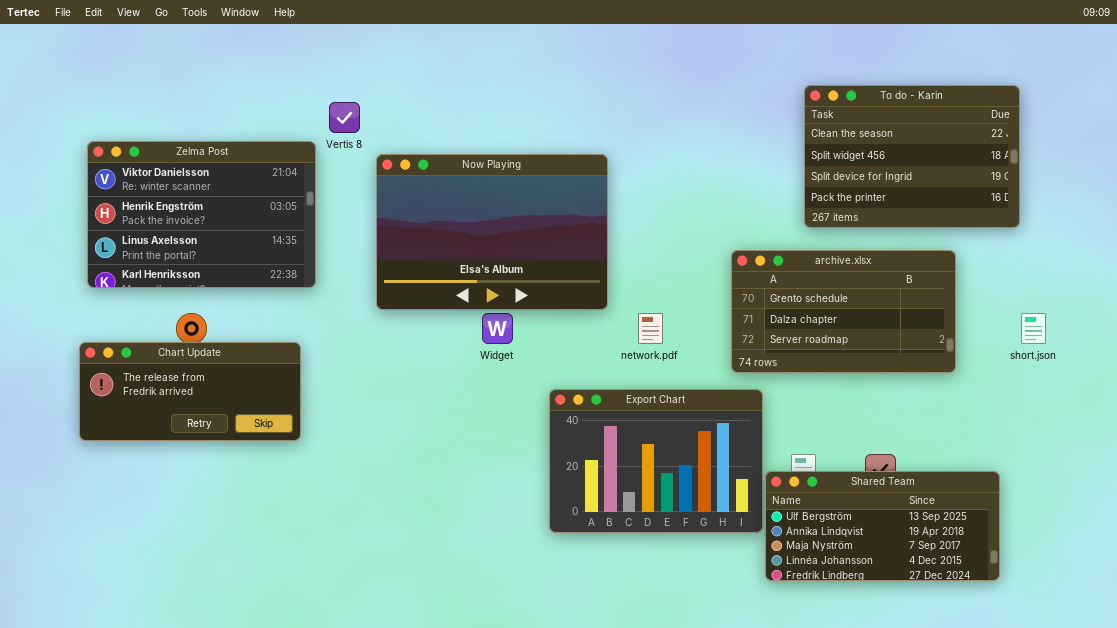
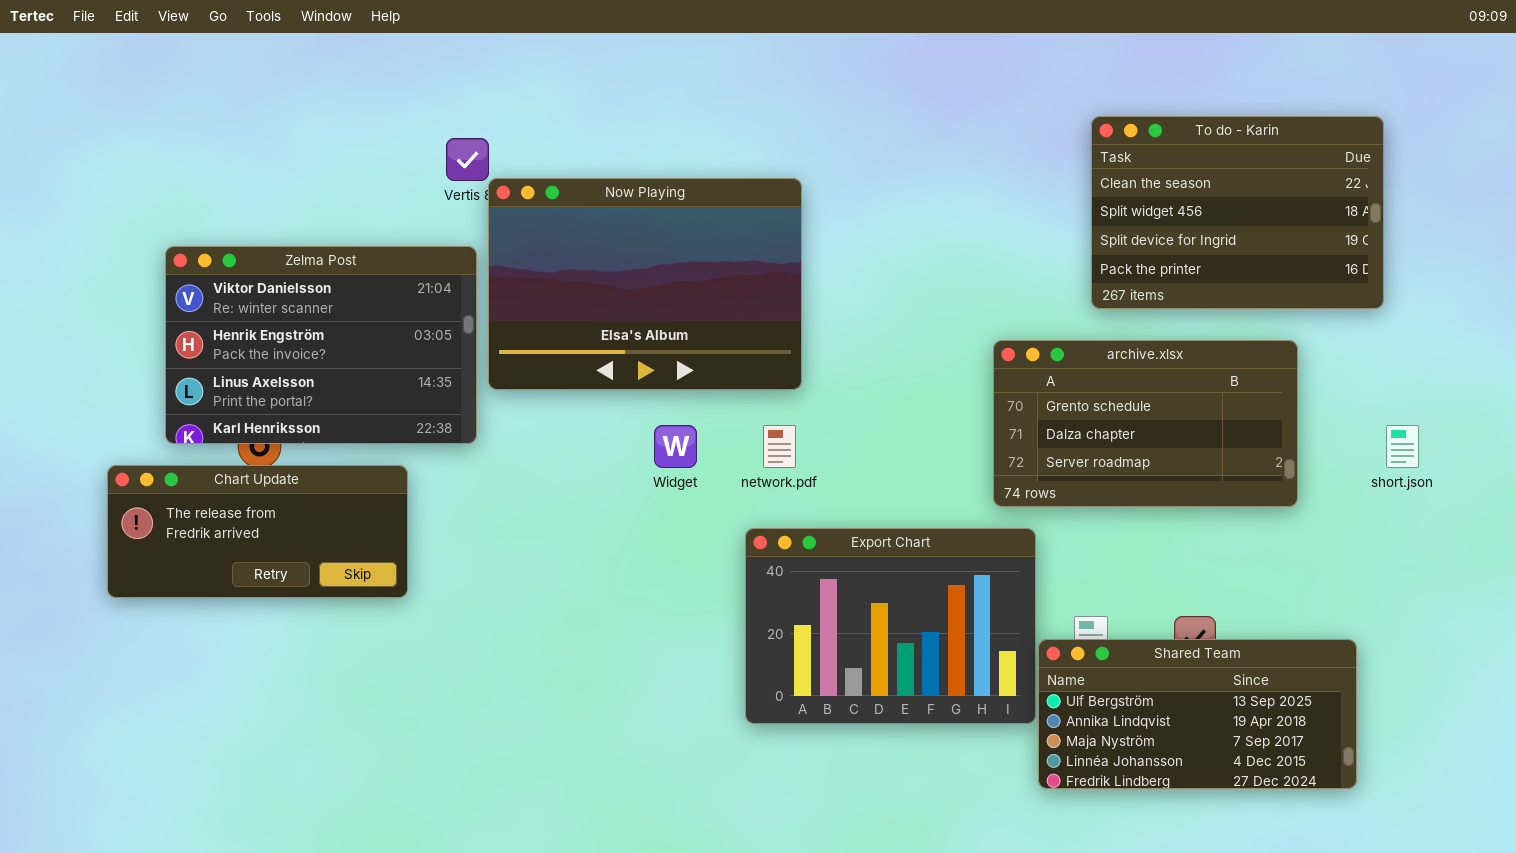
Zelma Post: [87,141,316,288] -> [165,246,477,444], moved
Now Playing: [376,154,608,310] -> [488,178,802,390], moved
network.pdf: [638,313,663,344] -> [763,425,796,468], moved

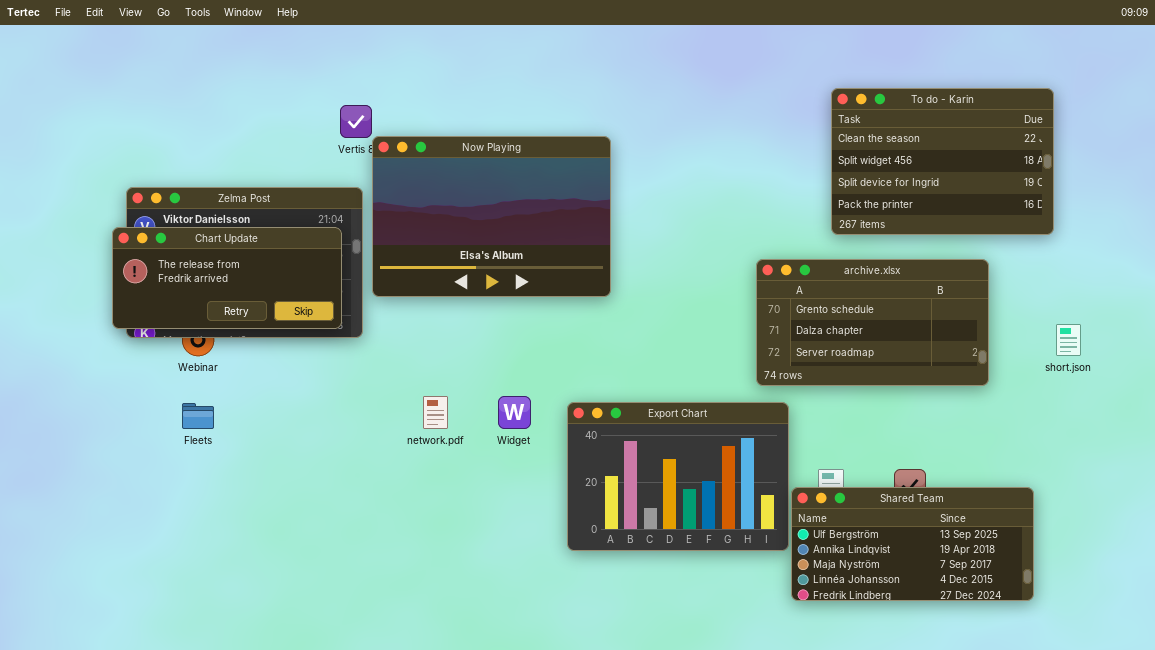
Widget: [654,425,697,468] -> [498,396,531,429], moved
network.pdf: [763,425,796,468] -> [423,396,448,429], moved
Chart Update: [107,465,408,598] -> [112,227,342,329], moved

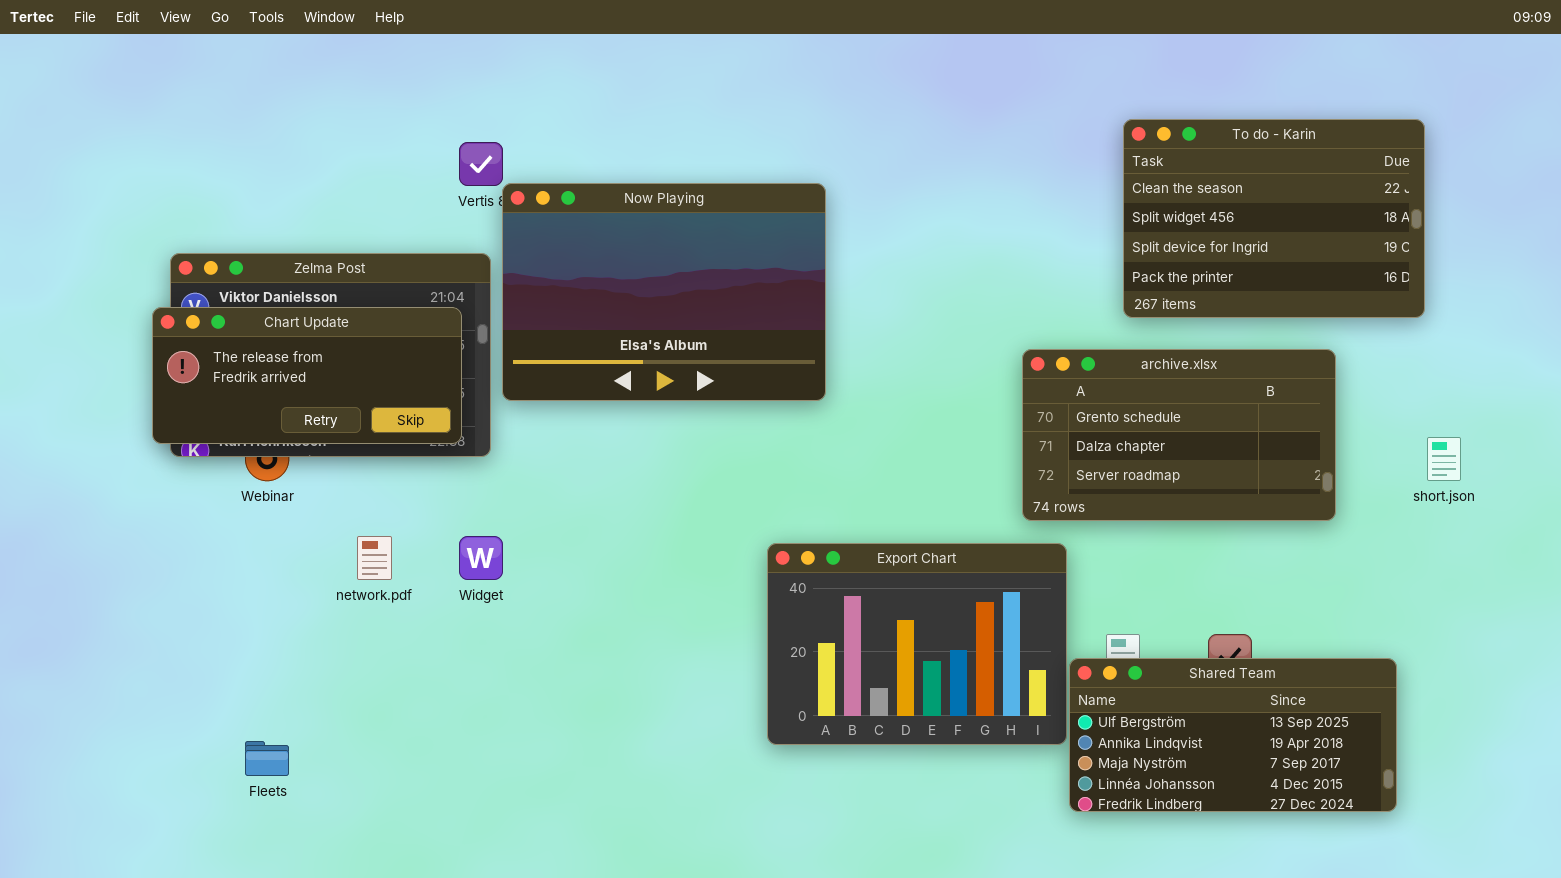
network.pdf: [423,396,448,429] -> [357,536,392,580], moved
Widget: [498,396,531,429] -> [459,536,503,580], moved
Fleets: [182,403,214,429] -> [245,741,289,776], moved

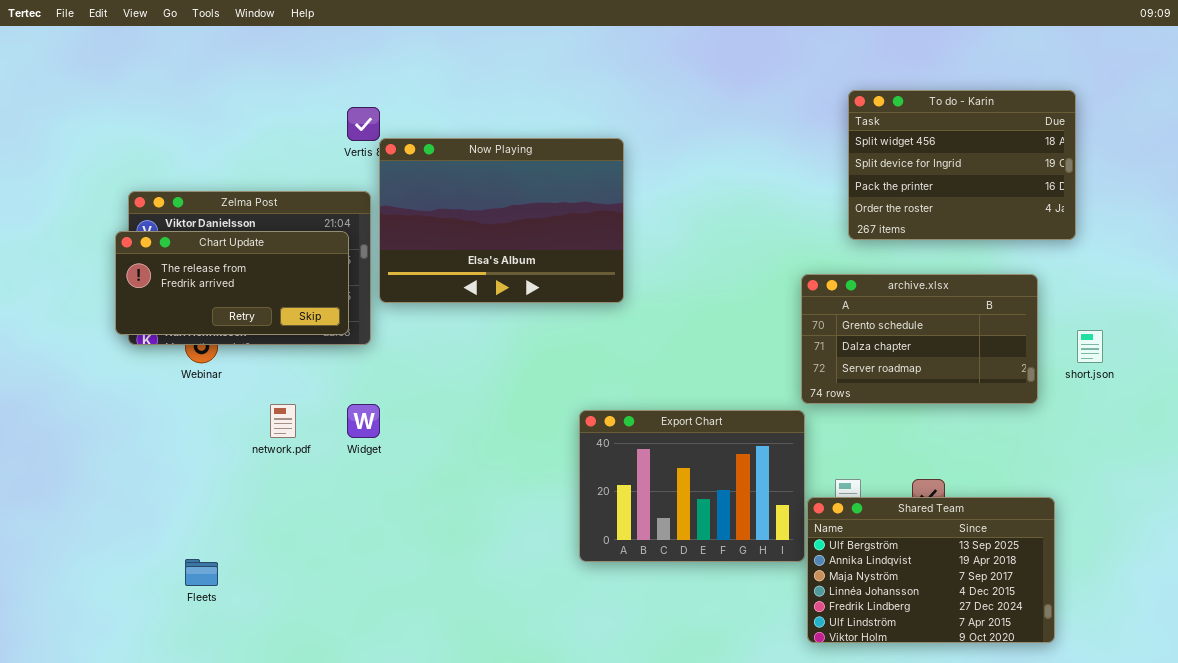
To do - Karin: [1123,119,1425,318] -> [848,90,1076,240], scrolled down 1 row
archive.xlsx: [1022,349,1336,521] -> [801,274,1038,404], moved
Shared Team: [1069,658,1397,812] -> [807,497,1055,643], resized

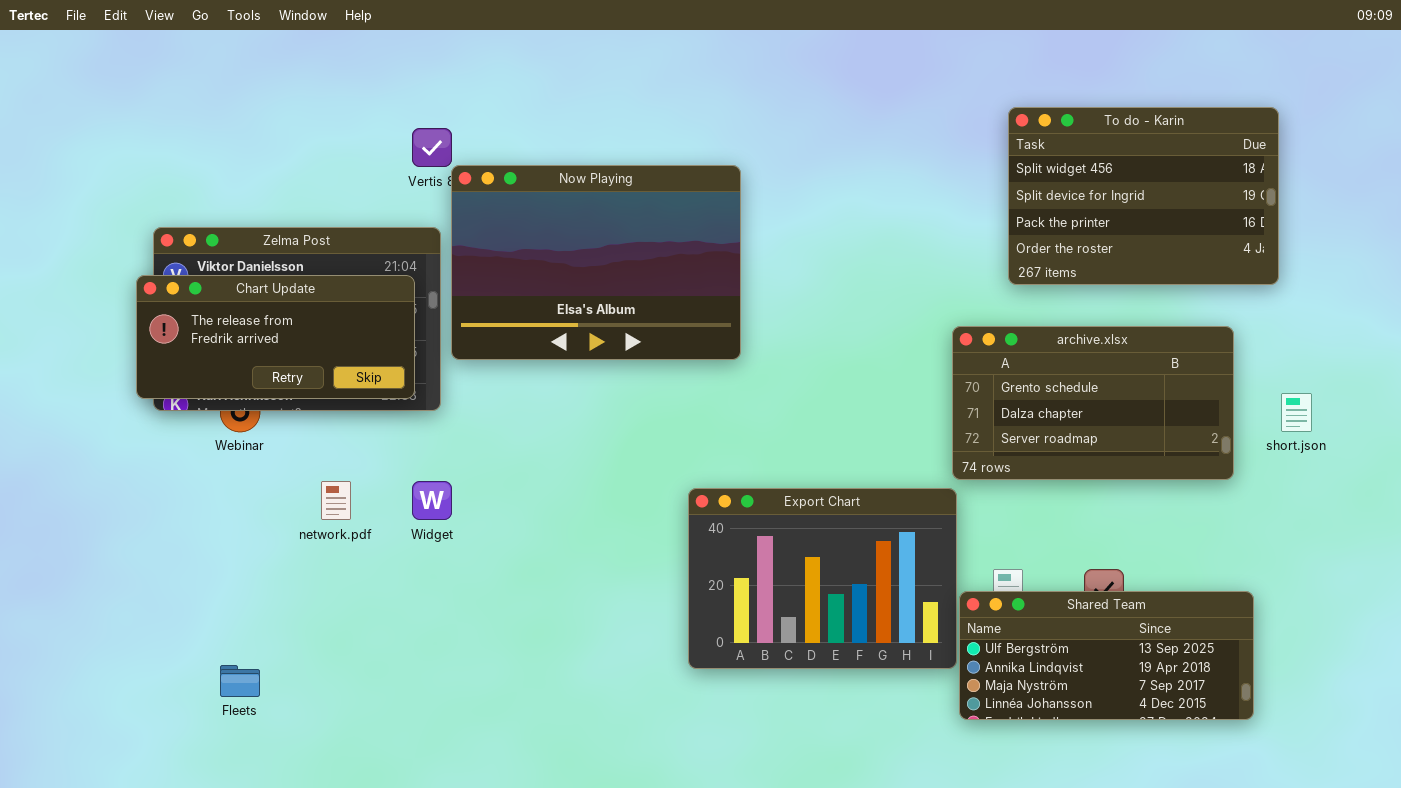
Shared Team: [807,497,1055,643] -> [959,591,1254,720], resized

